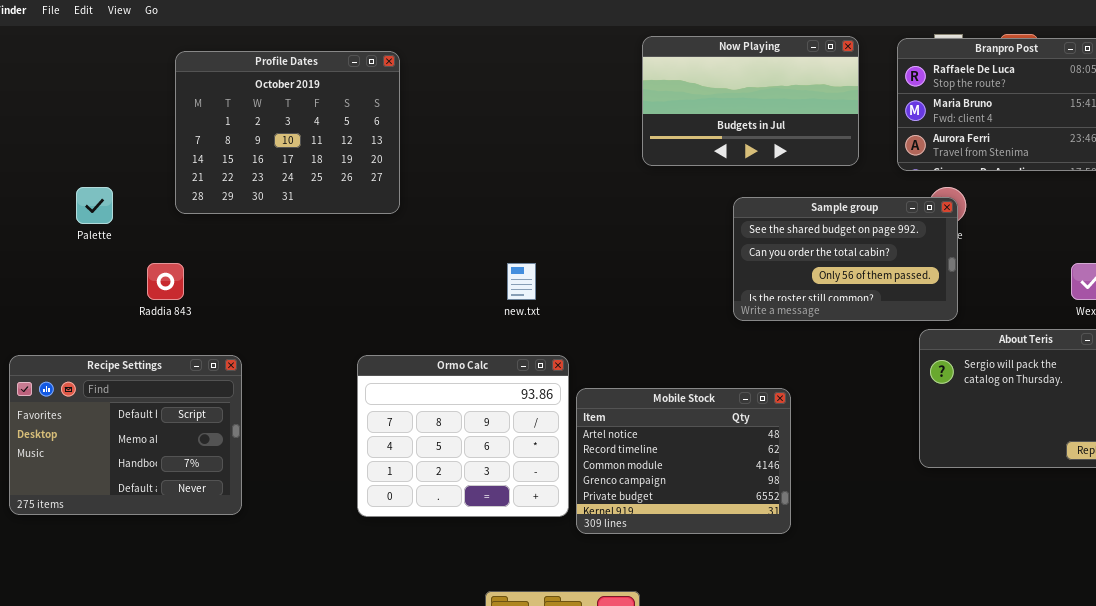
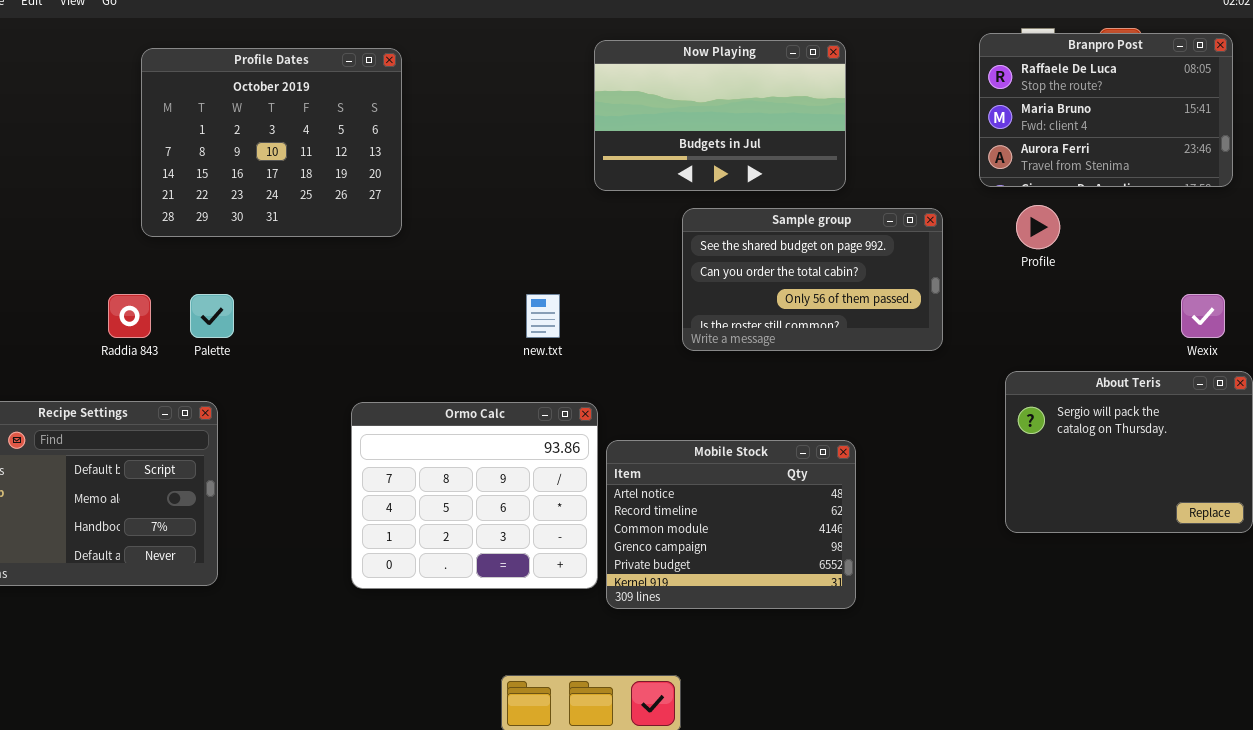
Now Playing: [642,36,859,166] -> [594,40,846,191], moved
Palette: [76,187,113,224] -> [190,294,234,338], moved
Sample group: [733,197,958,321] -> [682,208,943,351], moved

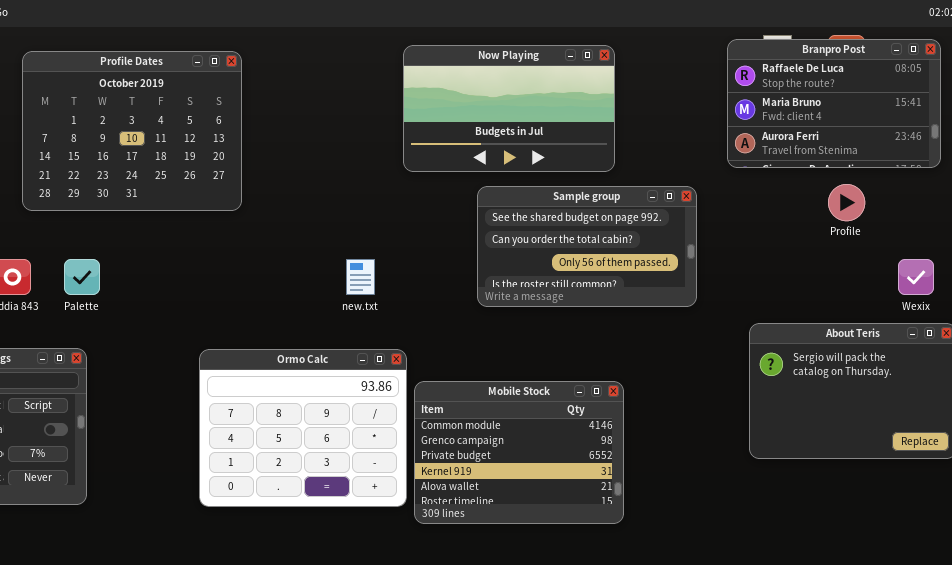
Profile: [1016,205,1060,249] -> [828,184,865,221], moved
Mobile Stock: [606,440,856,609] -> [414,381,624,524], scrolled down 2 rows

